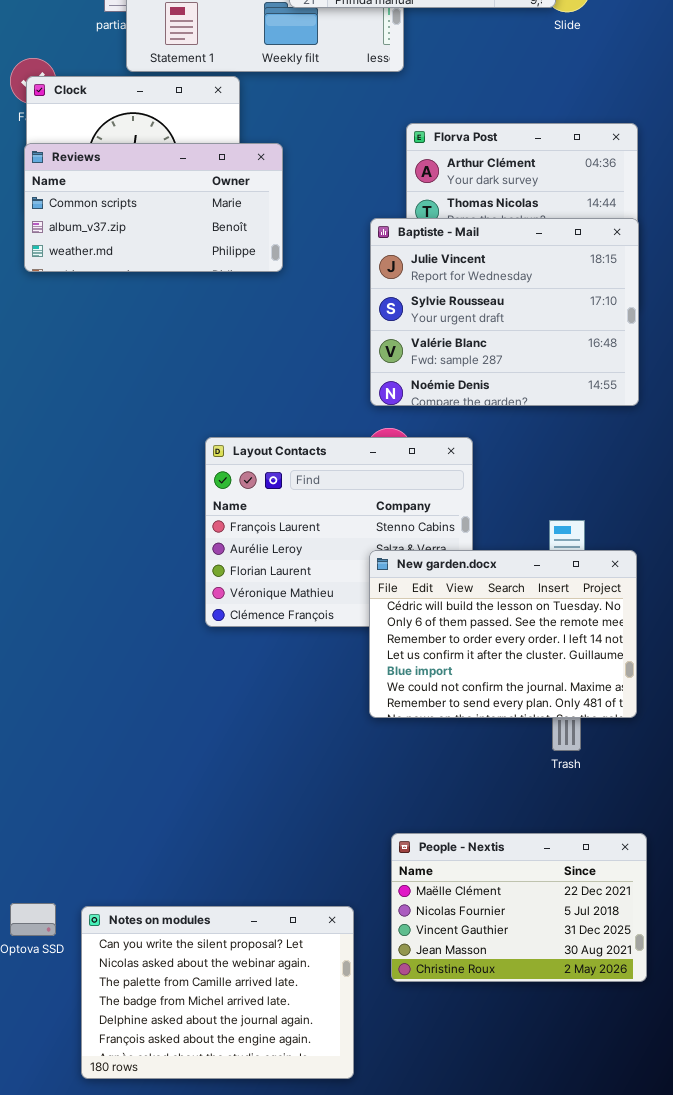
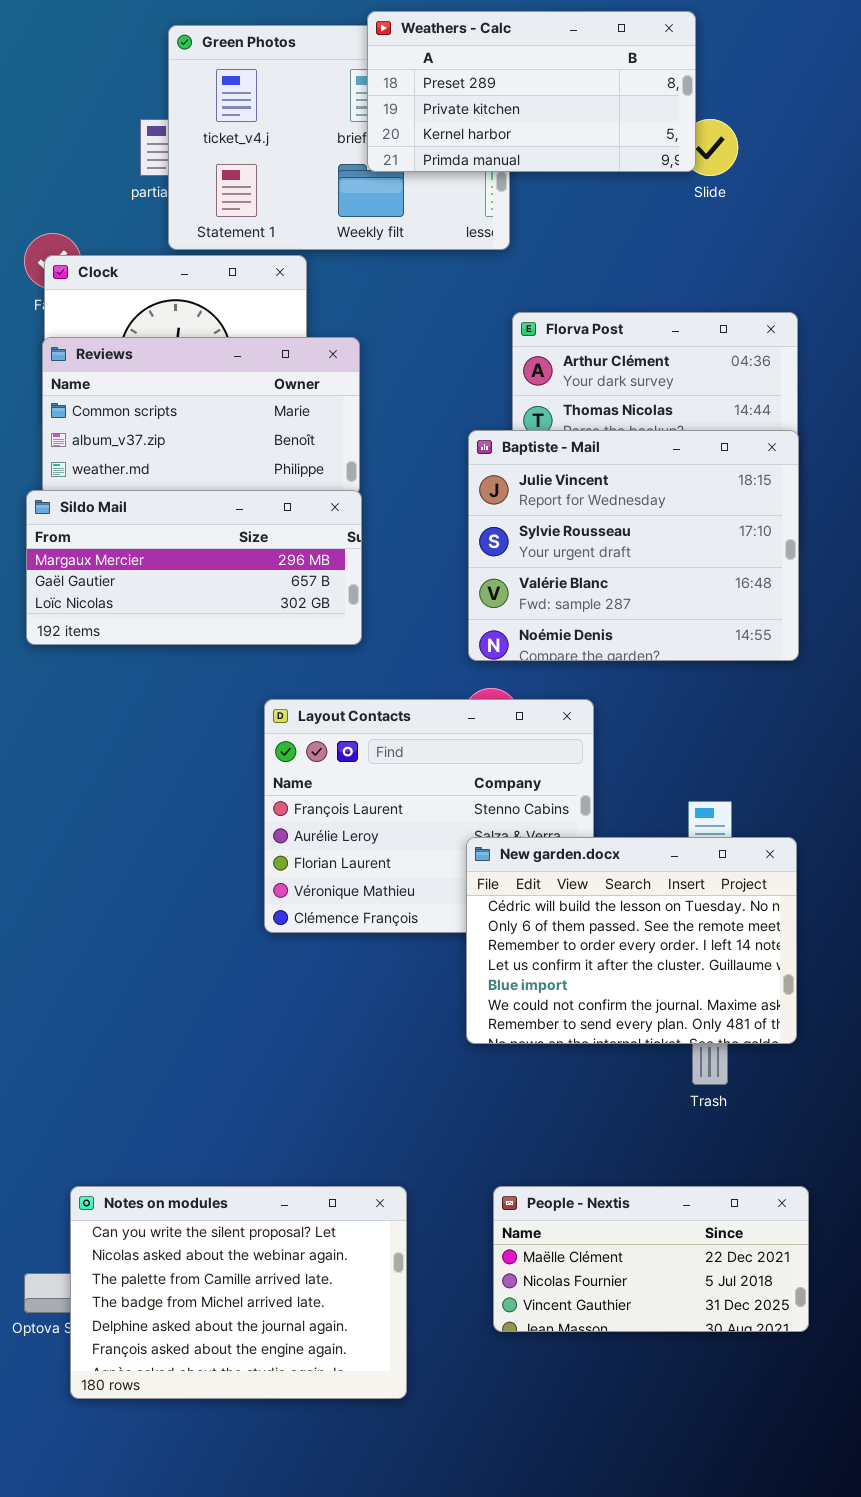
Sildo Mail: none -> [26,490,362,645], opened
People - Nextis: [391,833,647,982] -> [493,1186,809,1332], resized
Notes on modules: [81,906,354,1079] -> [70,1186,407,1399], moved

